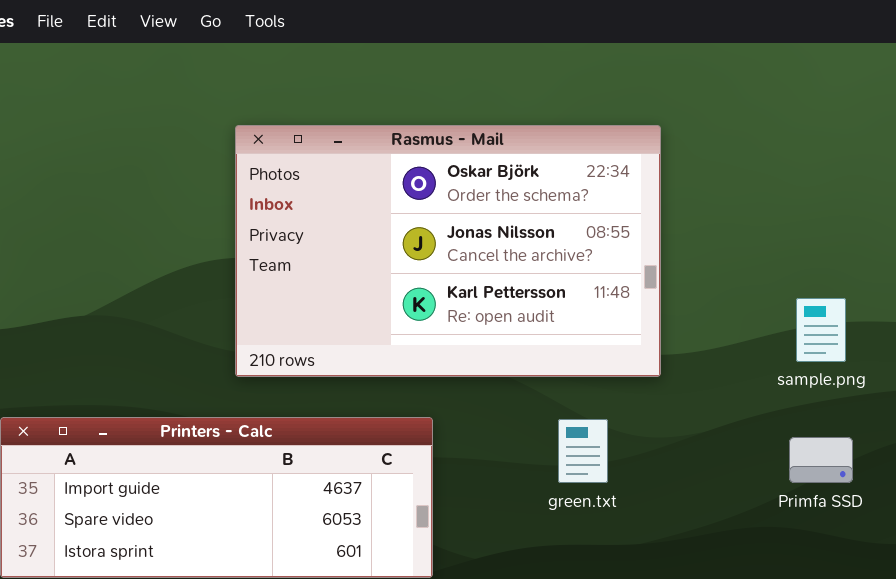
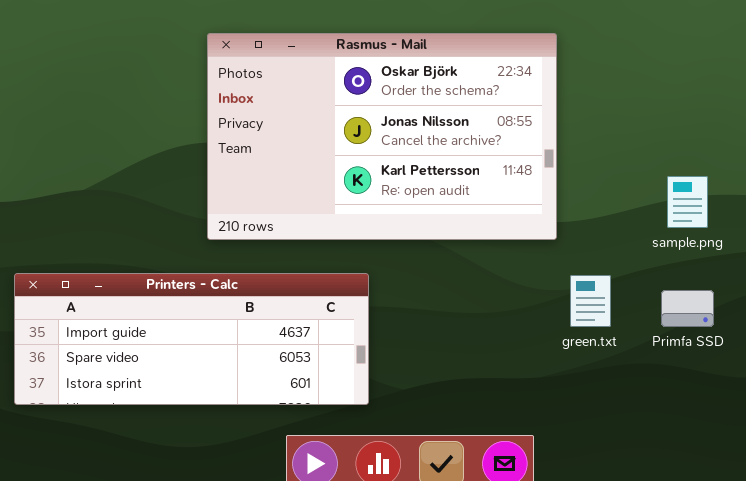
green.txt: [558,419,608,483] -> [570,275,611,327], moved

